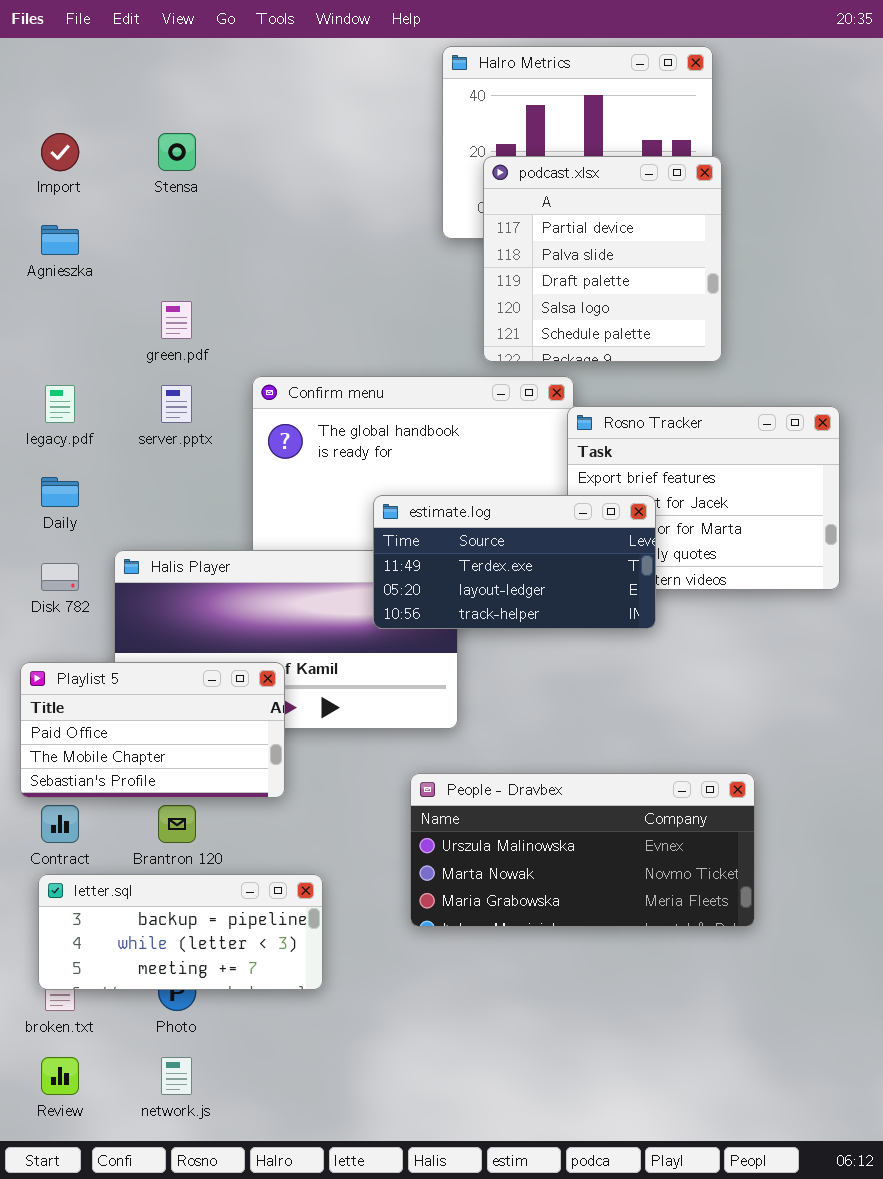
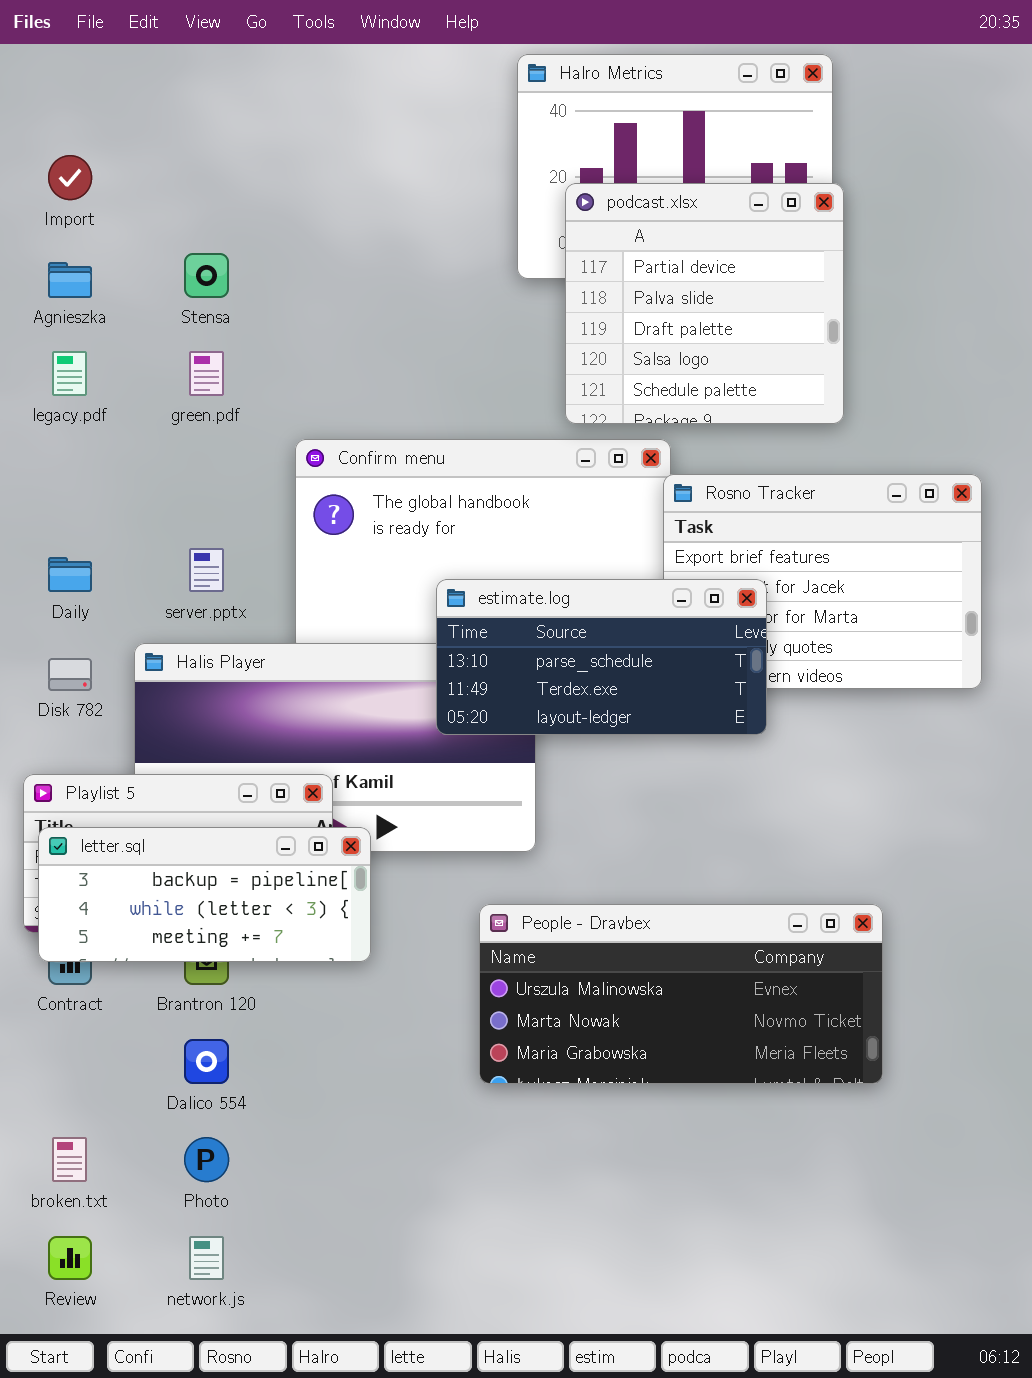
Stensa: [158,133,196,171] -> [184,253,229,298], moved
legacy.pdf: [45,385,75,423] -> [52,351,87,396], moved
server.pptx: [161,385,192,423] -> [189,548,224,592], moved
estimate.log: [373,495,656,629] -> [436,579,767,735], scrolled up 1 row
letter.sql: [38,874,323,990] -> [38,827,371,962], moved

